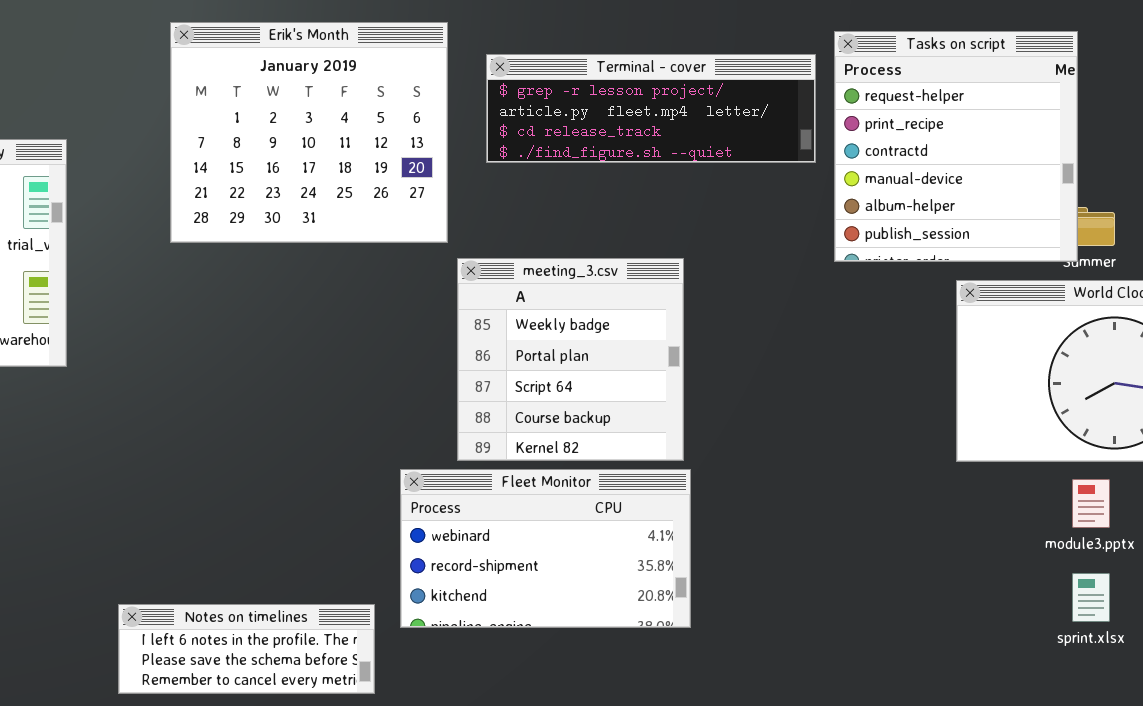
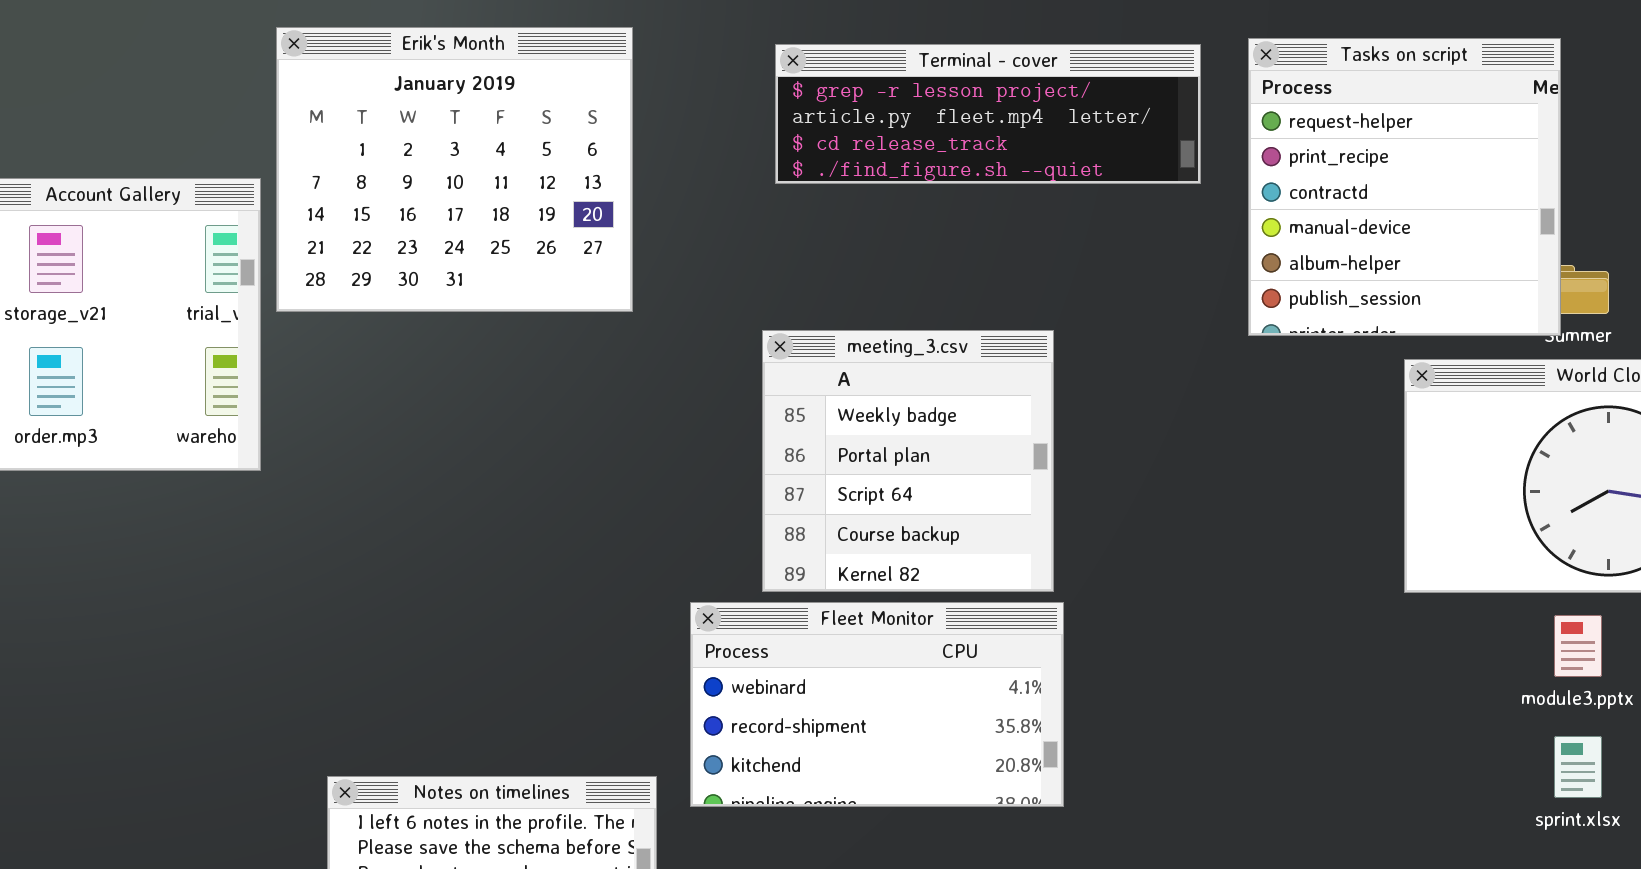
Erik's Month: [170,22,448,243] -> [276,27,633,312], moved
Terminal - cover: [486,54,816,163] -> [775,44,1201,184], moved

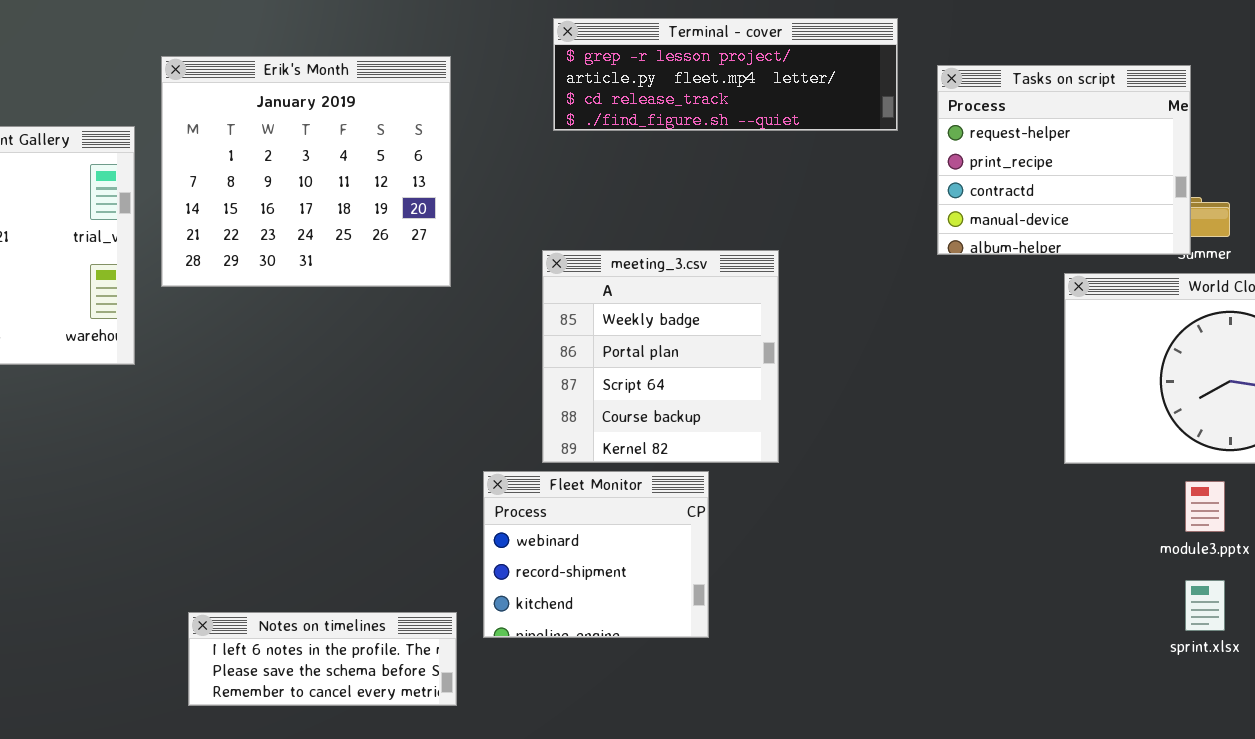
Erik's Month: [276,27,633,312] -> [161,56,451,287], moved
Tasks on script: [1248,38,1561,336] -> [937,65,1191,255], resized
Fleet Monitor: [690,602,1064,807] -> [483,471,709,638], resized

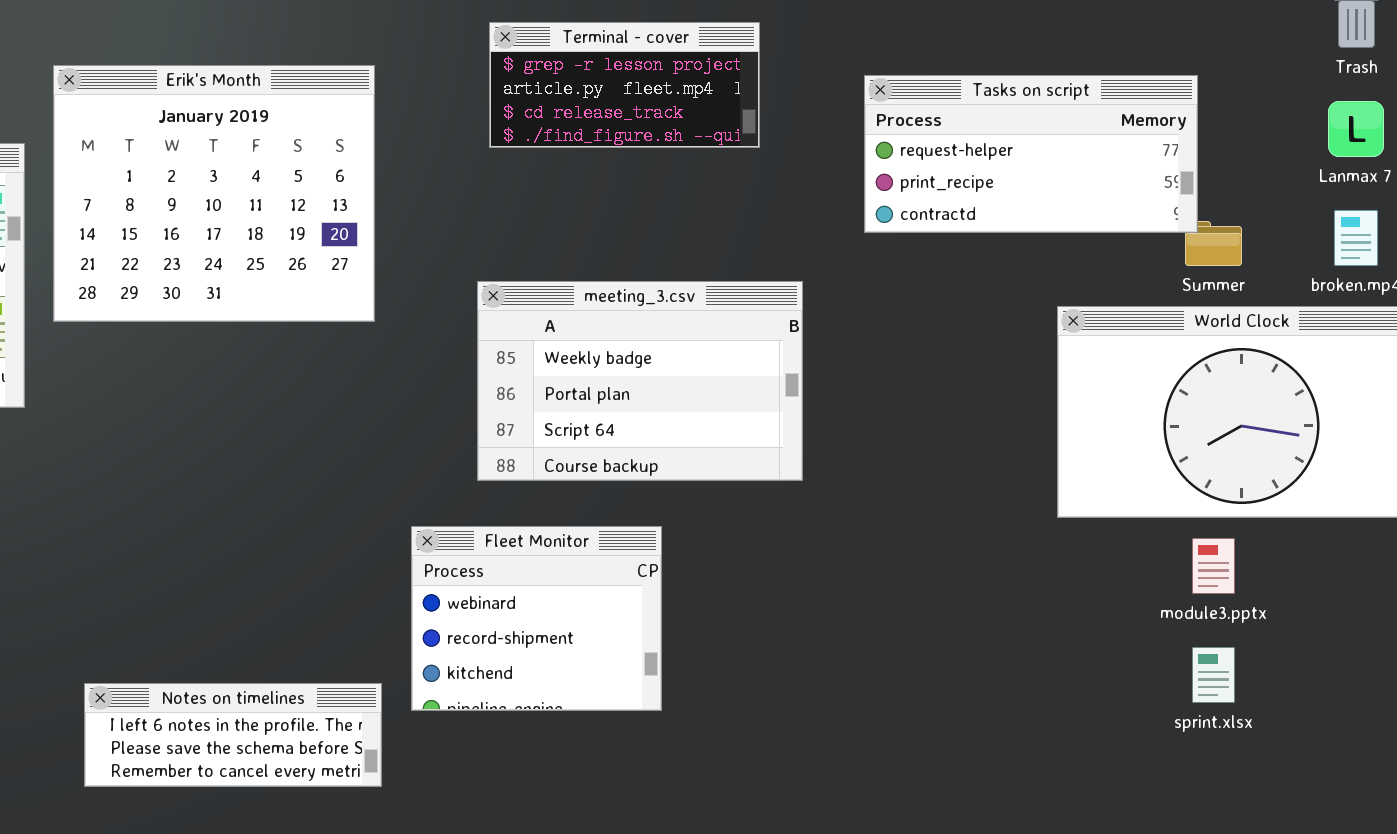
Terminal - cover: [553,18,898,131] -> [489,22,760,148], resized
Tasks on script: [937,65,1191,255] -> [864,75,1198,233], resized
meeting_3.csv: [542,250,779,463] -> [477,281,803,481], resized

